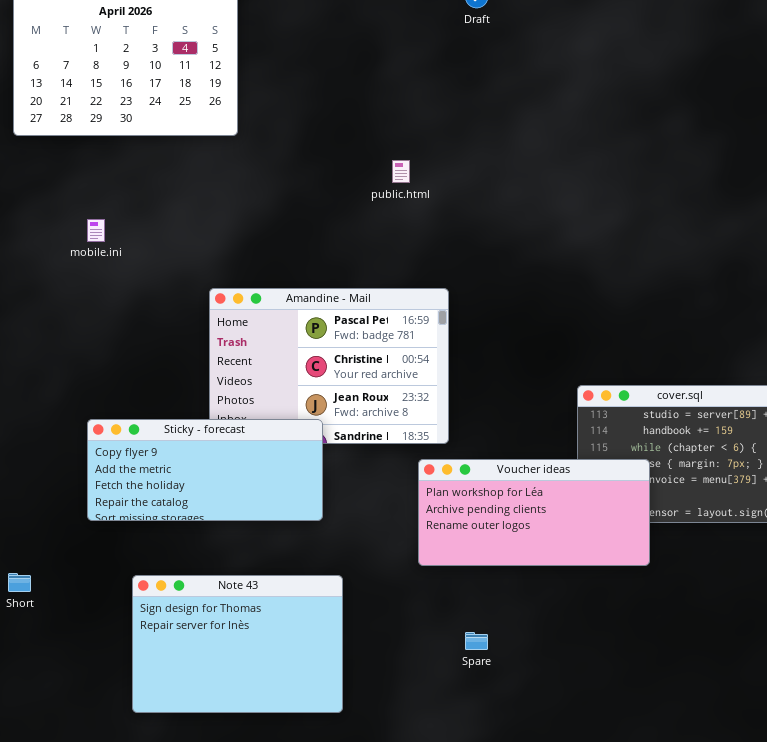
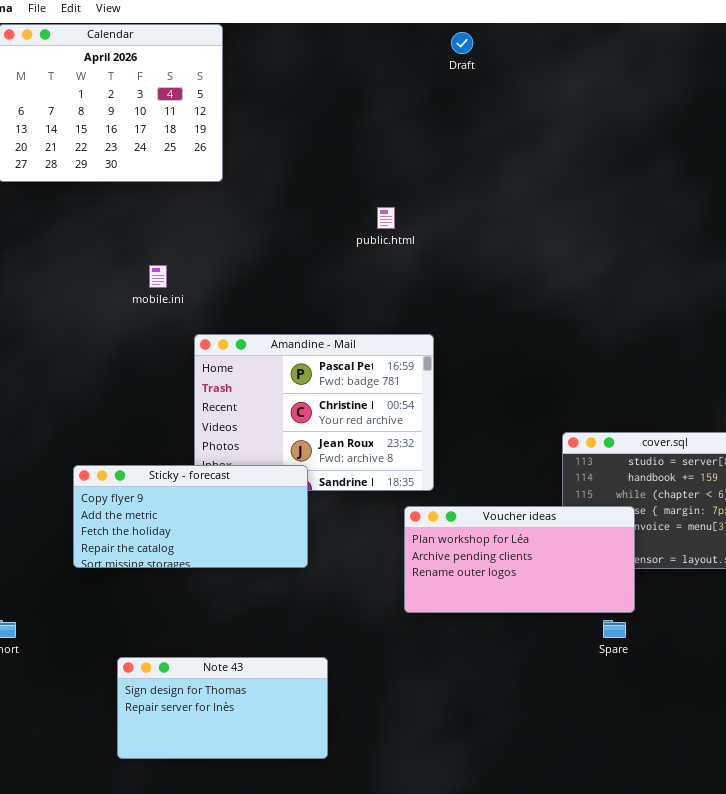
mobile.ini: [87,219,105,242] -> [149,265,167,288], moved
Note 43: [132,575,343,713] -> [117,657,328,759], resized
Spare: [465,632,488,650] -> [603,620,626,638], moved

